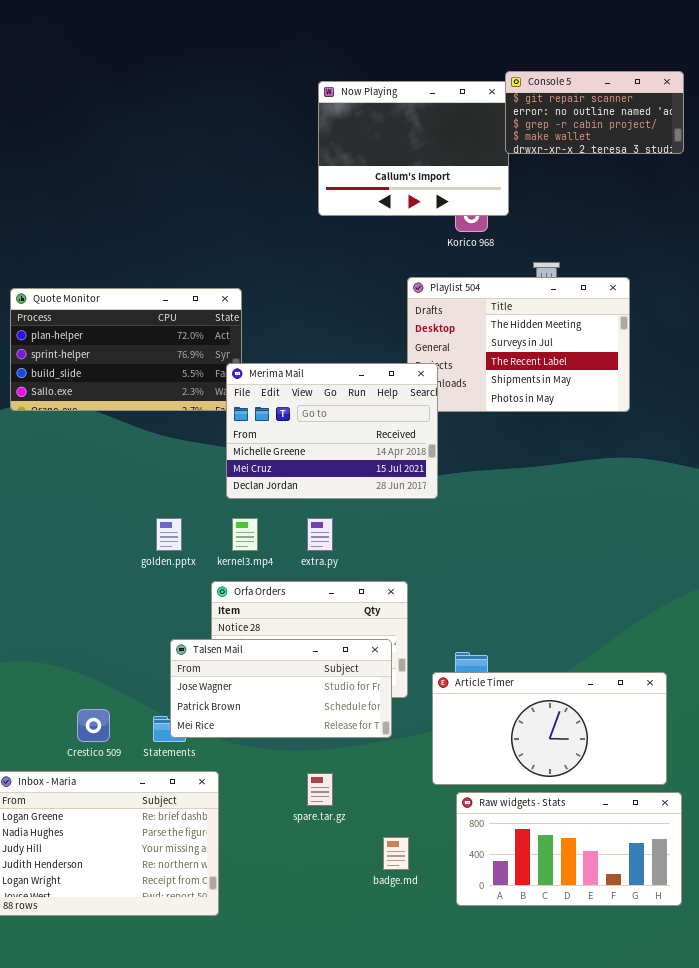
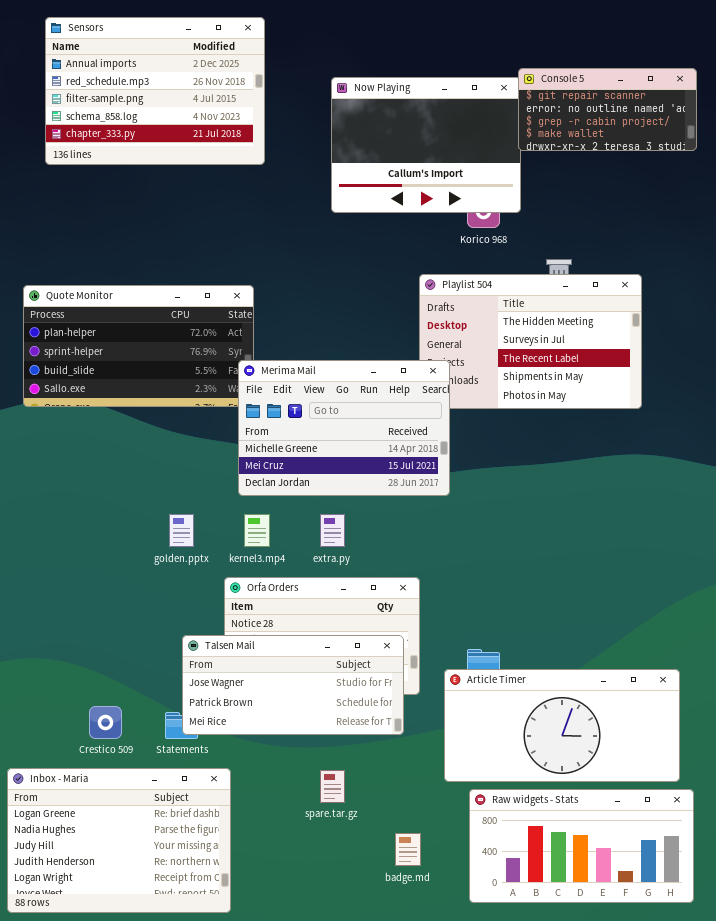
Sensors: none -> [45,17,265,165], opened

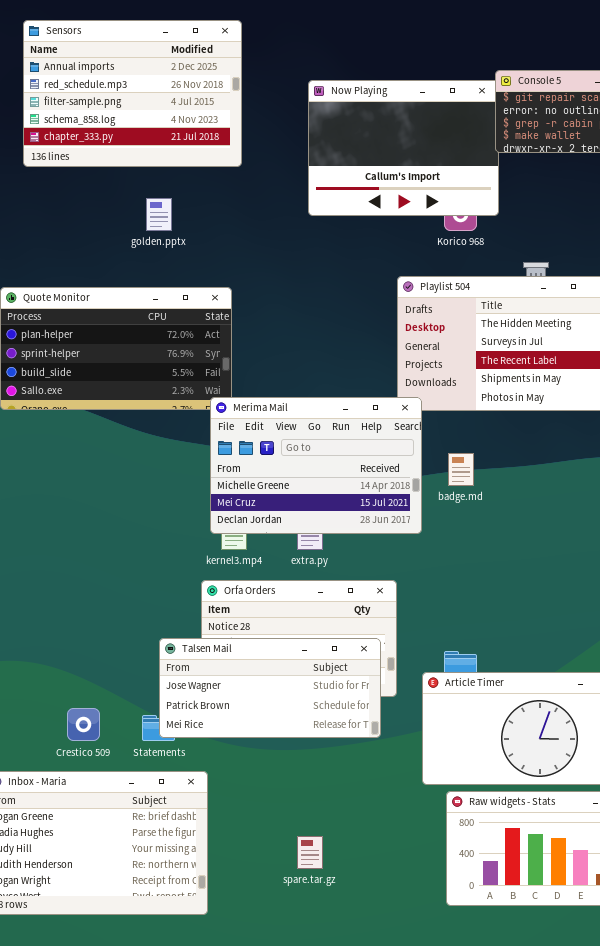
Merima Mail: [238,360,450,496] -> [210,397,422,534], moved
golden.pptx: [169,514,194,547] -> [146,198,172,231], moved
spare.tar.gz: [320,770,345,803] -> [297,836,323,869], moved
badge.md: [395,833,421,866] -> [448,453,474,486], moved

